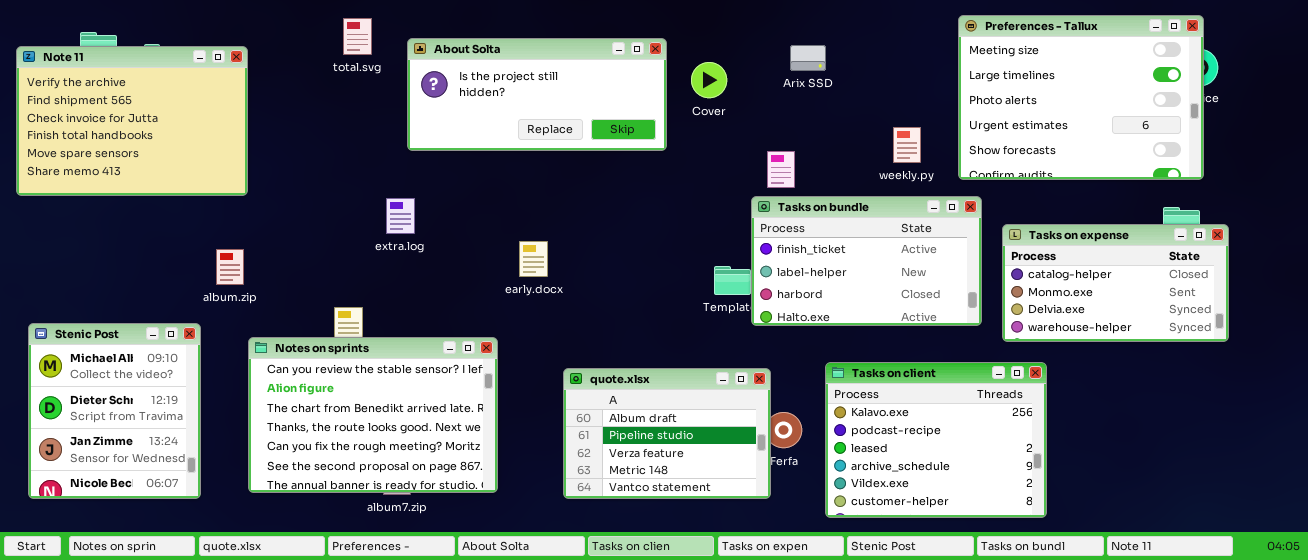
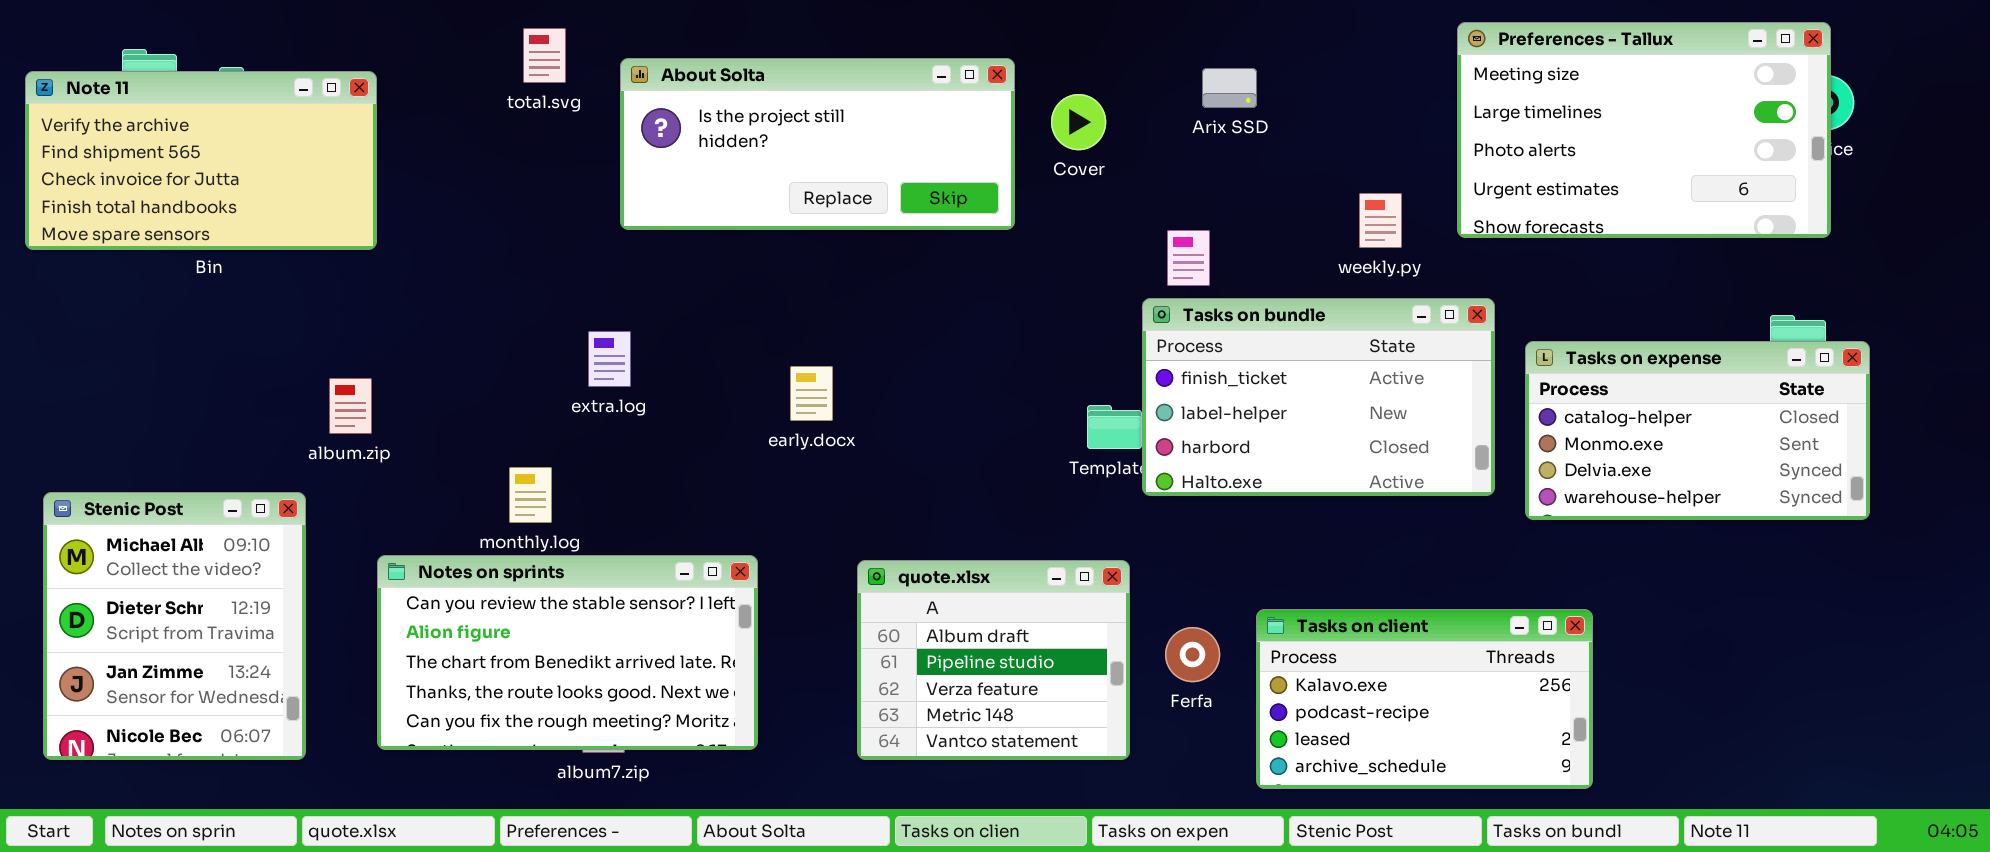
Preferences - Tallux: [958,15,1204,180] -> [1457,22,1831,238], resized
Note 11: [16,46,248,196] -> [25,71,377,250], resized
extra.log: [386,198,415,234] -> [588,331,631,387], moved
Notes on sprints: [248,337,498,493] -> [377,555,758,750], resized
Tasks on client: [825,362,1047,518] -> [1256,609,1593,789], resized
quote.xlsx: [563,368,771,499] -> [857,560,1130,760], resized

